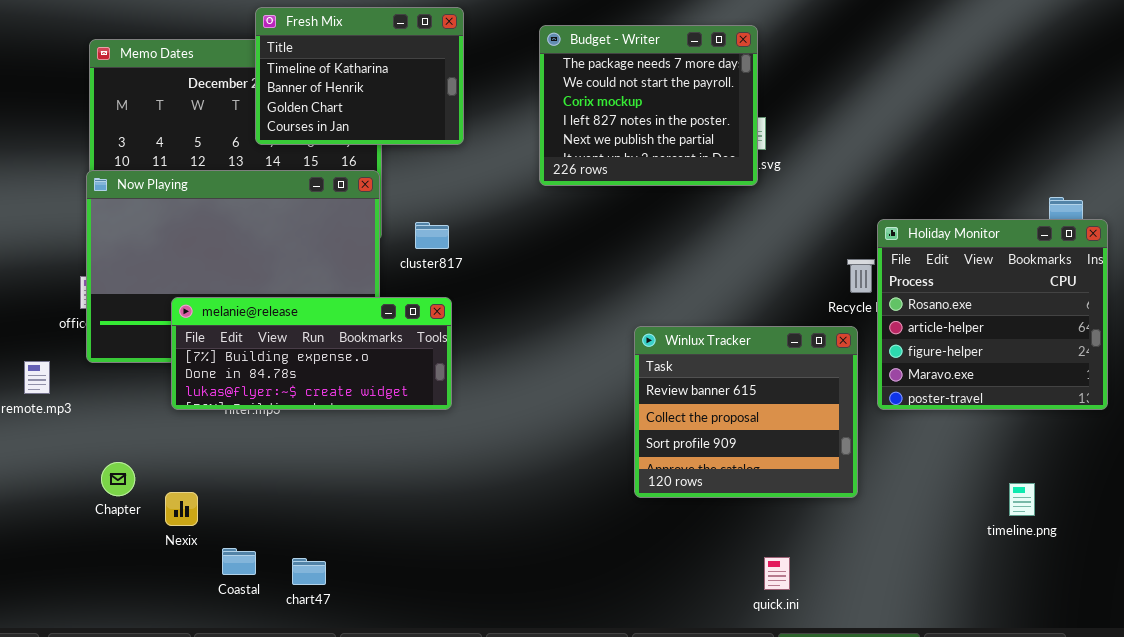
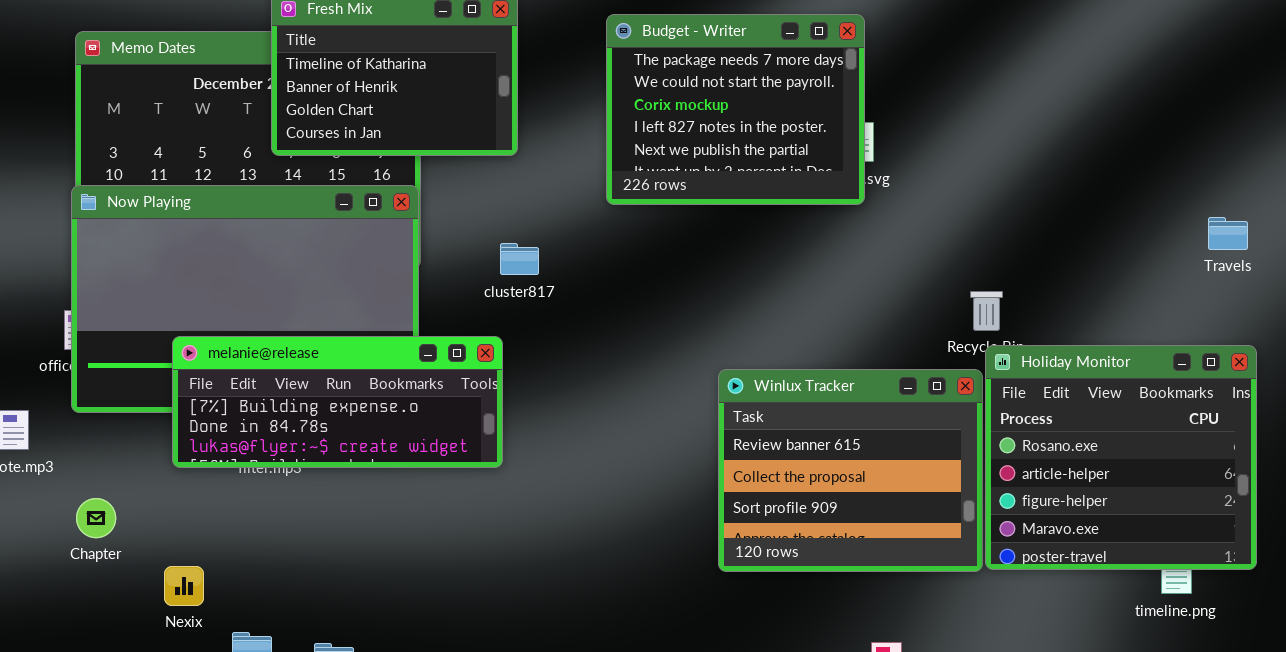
Holiday Monitor: [877,219,1108,410] -> [985,345,1257,570], moved
cluster817: [415,222,449,249] -> [500,243,539,275], moved
Chapter: [101,462,135,496] -> [76,498,116,538], moved

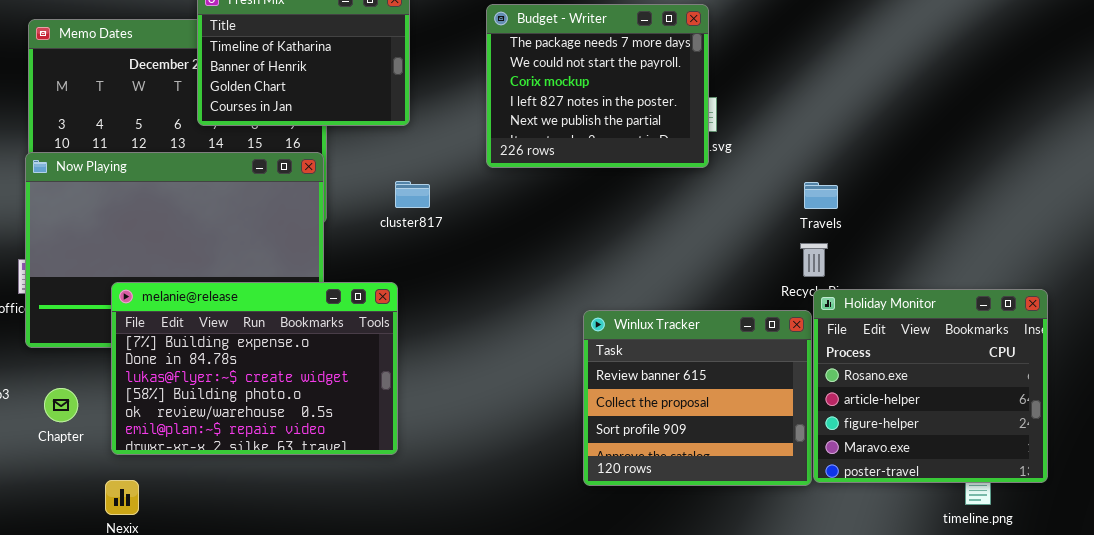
Travels: [1208,217,1248,250] -> [804,182,838,209], moved
cluster817: [500,243,539,275] -> [395,181,430,208], moved
melanie@release: [172,336,503,468] -> [111,282,398,455], resized
Chapter: [76,498,116,538] -> [44,388,78,422], moved

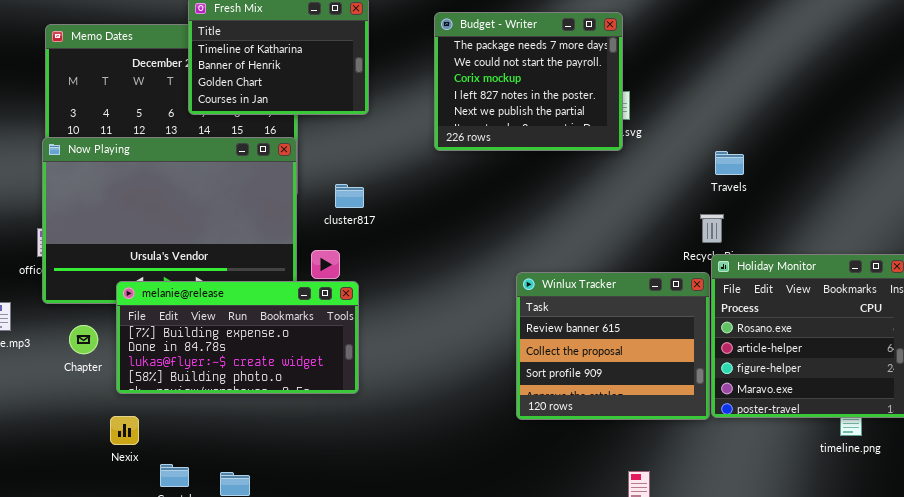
cluster817: [395,181,430,208] -> [335,184,364,208], moved
Travels: [804,182,838,209] -> [715,151,744,175], moved
melanie@release: [111,282,398,455] -> [116,281,359,394], resized
Chapter: [44,388,78,422] -> [69,325,98,354], moved

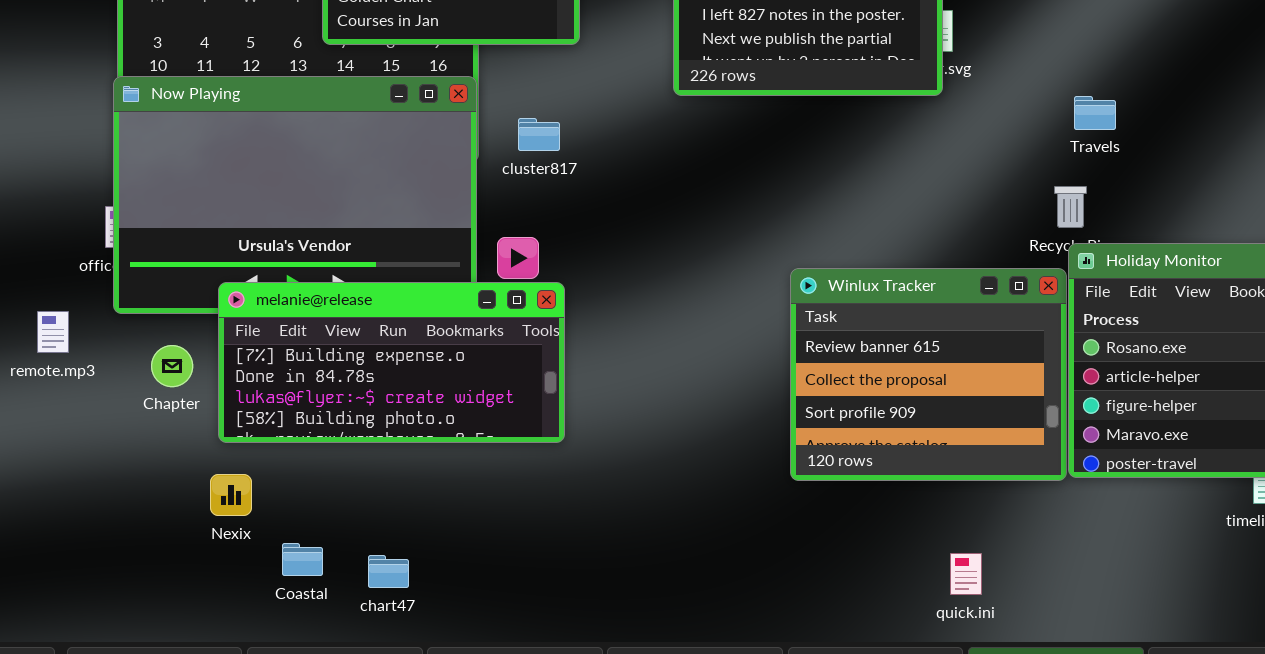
cluster817: [335,184,364,208] -> [518,118,560,151], moved

